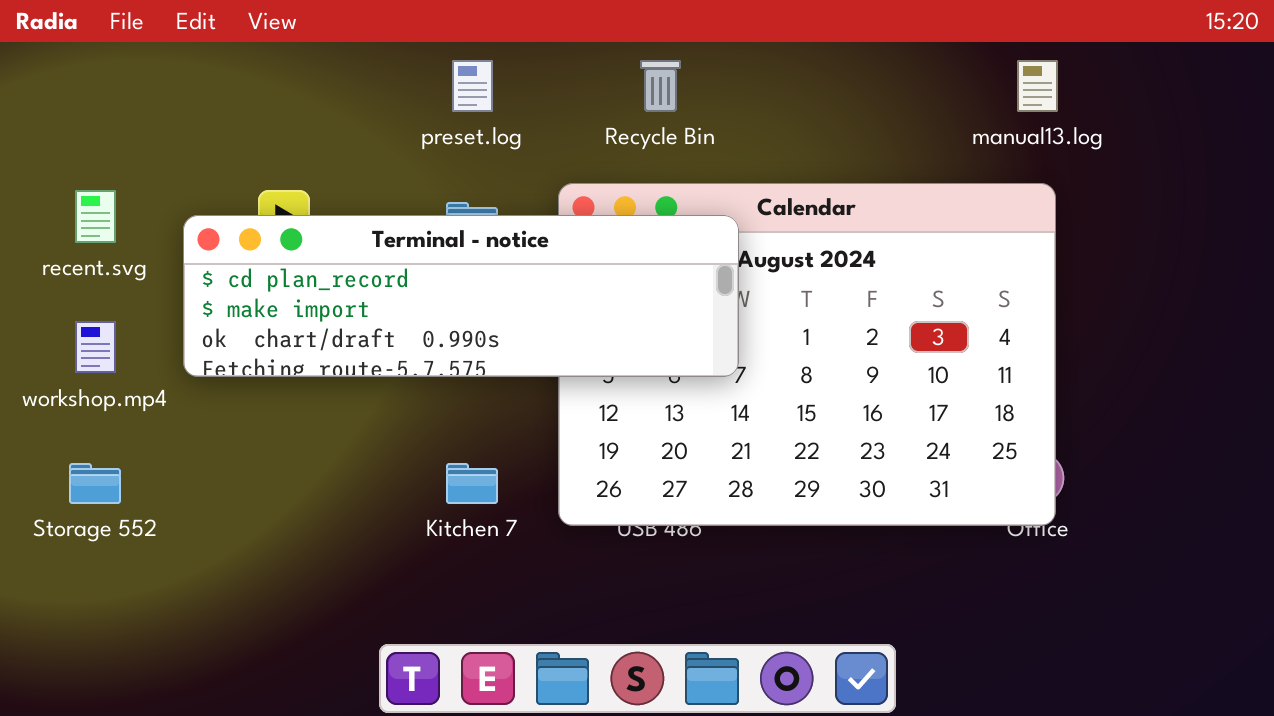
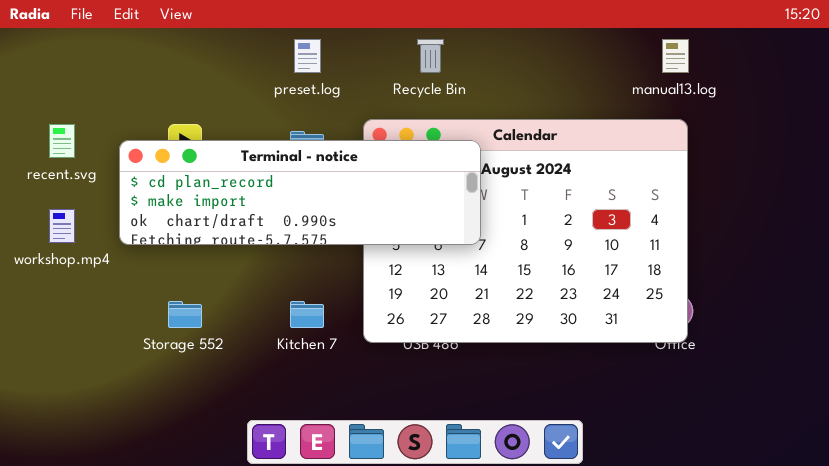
Storage 552: [69,463,121,504] -> [168,301,202,328], moved

